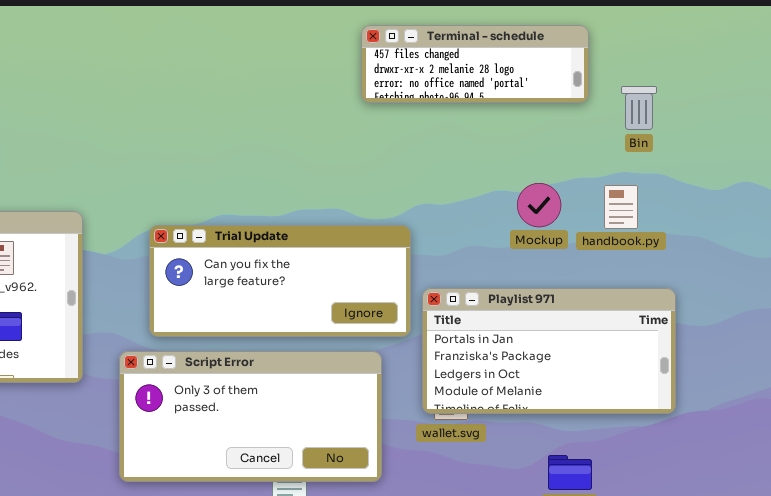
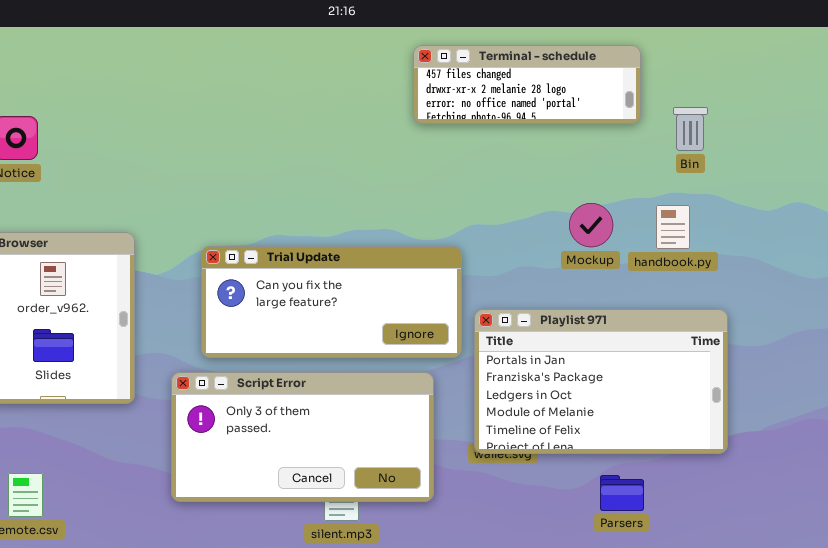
Playlist 971: [422,288,676,414] -> [474,309,728,454], resized

